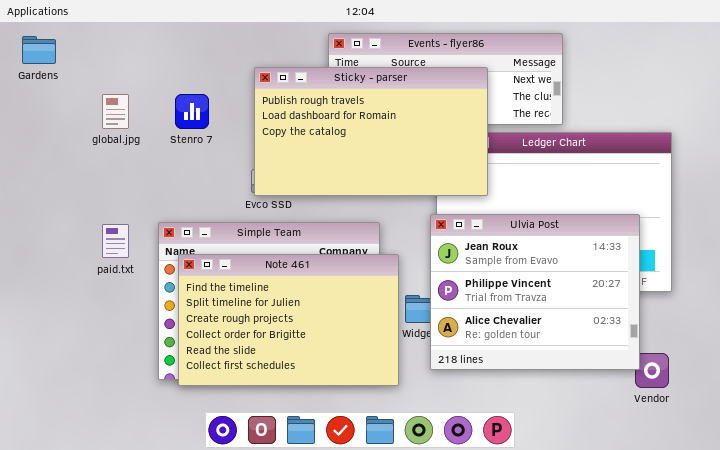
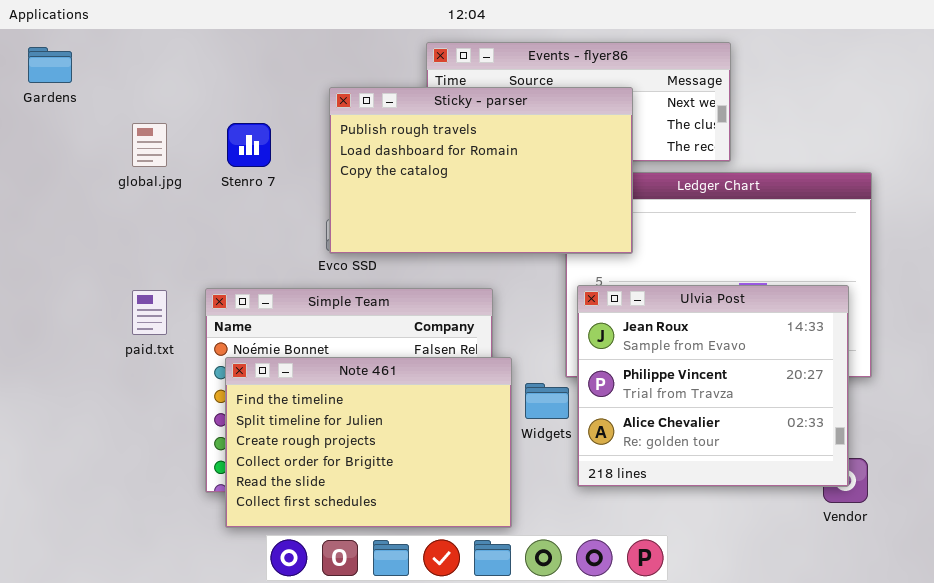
Ulvia Post: [430,214,640,370] -> [577,285,849,487], moved
Note 461: [178,254,399,386] -> [225,357,512,528], moved

